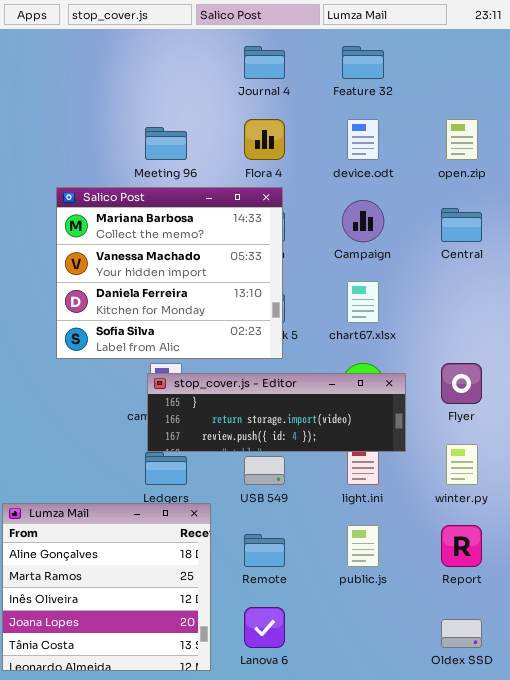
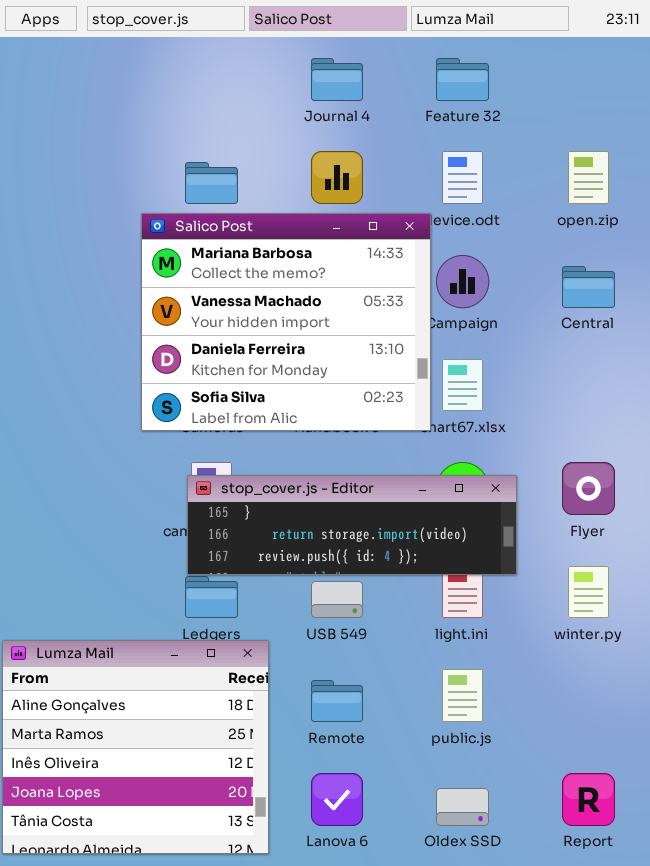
Salico Post: [56,187,283,359] -> [141,213,431,431], moved
Report: [441,525,482,567] -> [562,773,615,826], moved
Oldex SSD: [441,619,482,648] -> [436,788,489,826], moved

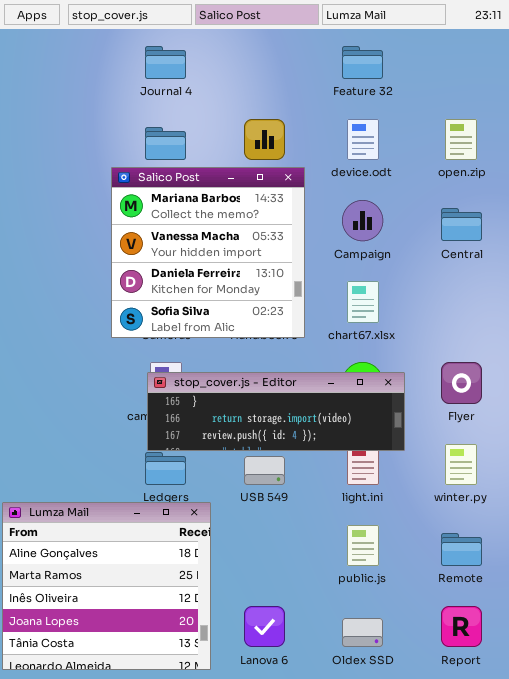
Journal 4: [311,58,363,101] -> [145,46,186,79], moved
Salico Post: [141,213,431,431] -> [111,167,305,338], resized
Remote: [311,680,363,722] -> [441,533,482,566], moved

